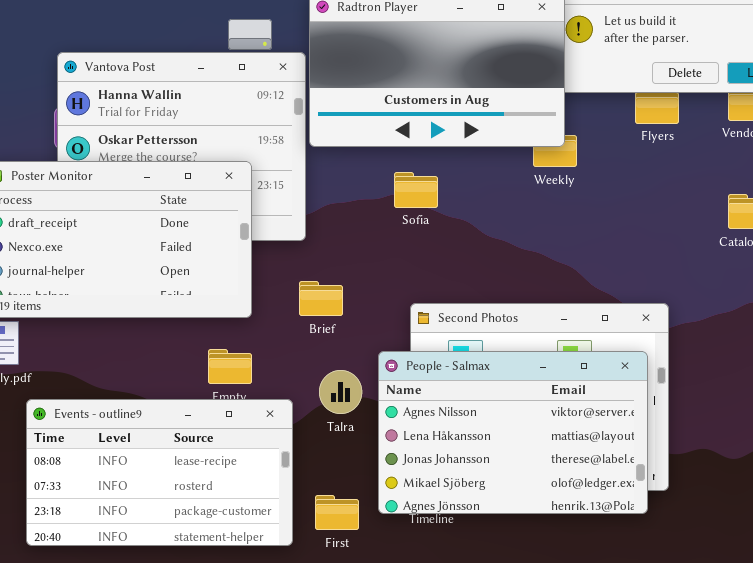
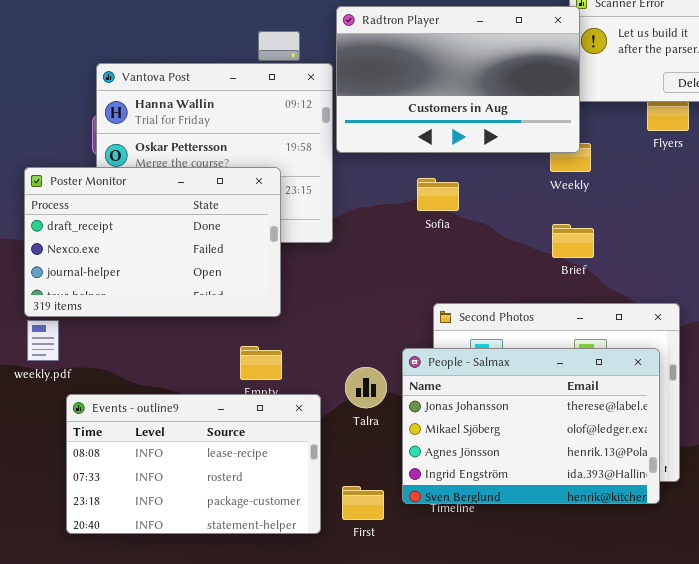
Brief: [299,281,343,316] -> [552,224,594,258], moved
People - Salmax: [378,351,648,514] -> [402,348,660,504], scrolled down 2 rows

